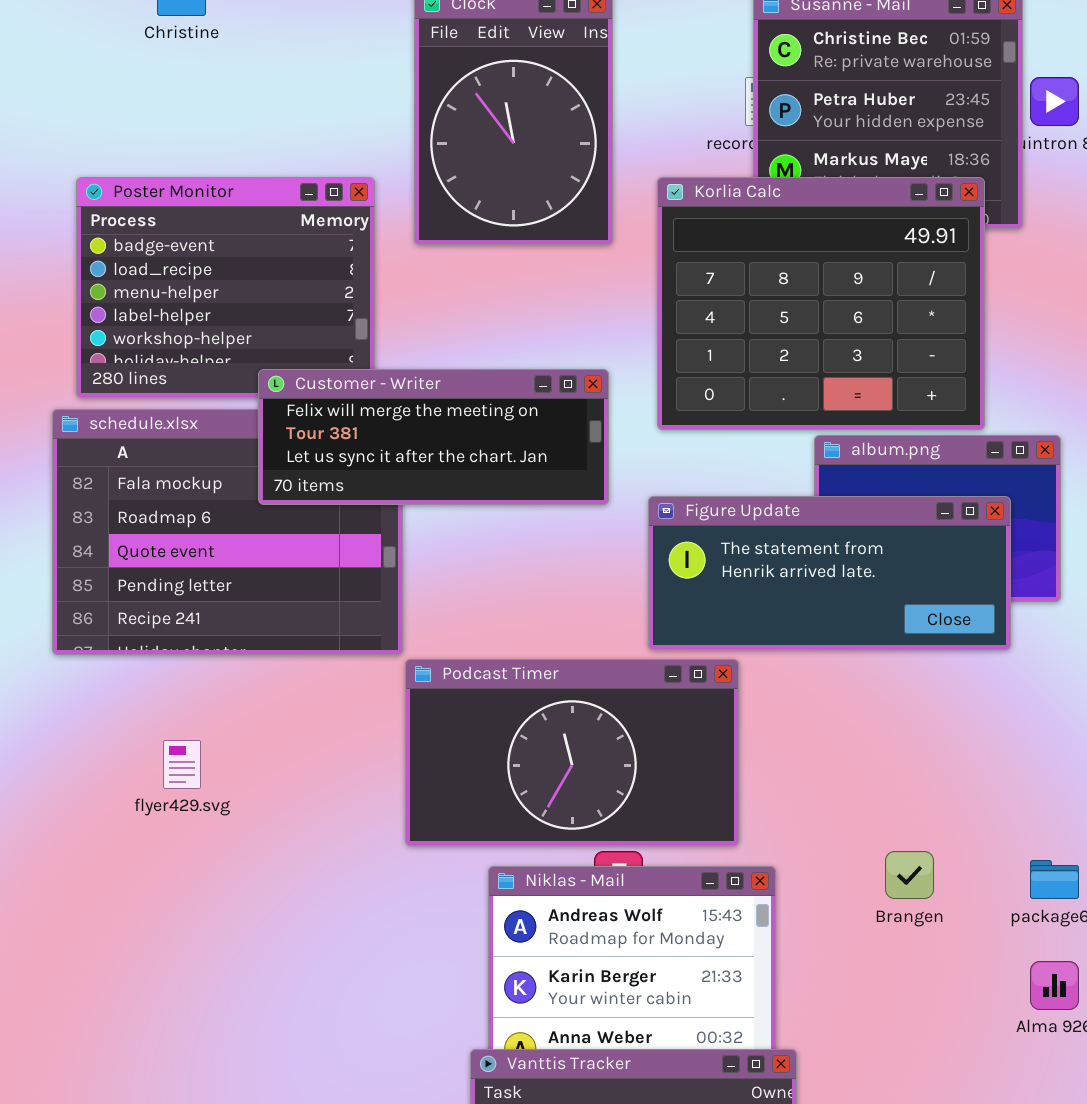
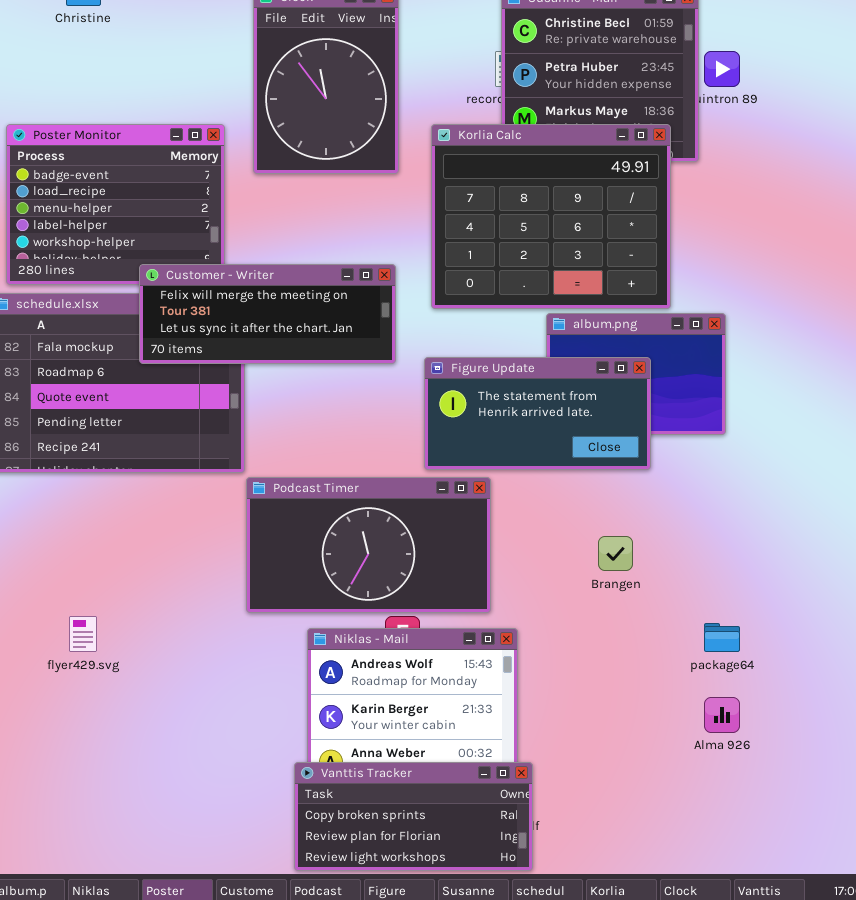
Figure Update: [648,496,1011,650] -> [424,357,651,470], resized
flyer429.svg: [163,740,201,789] -> [69,616,97,652], moved
Brangen: [885,851,934,899] -> [598,536,633,571], moved

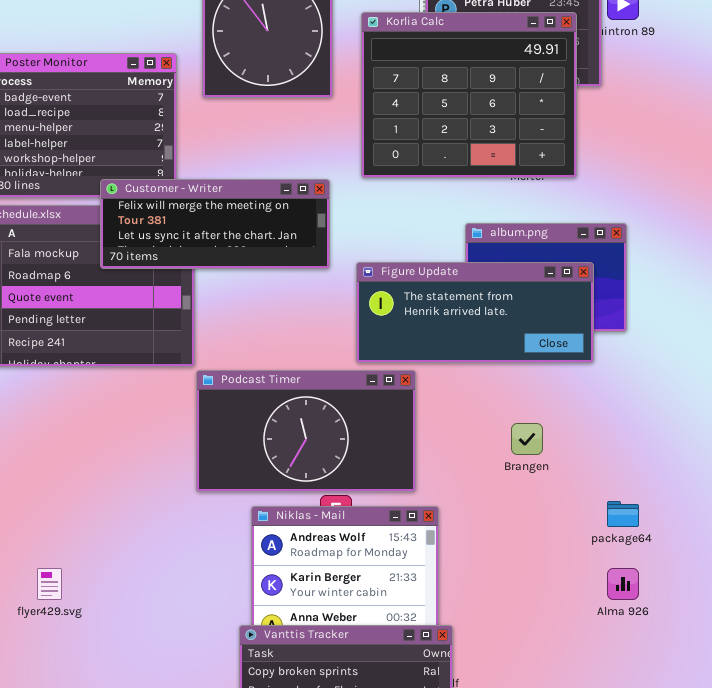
Korlia Calc: [431,124,671,309] -> [361,12,577,178], moved
Figure Update: [424,357,651,470] -> [356,262,594,363], resized
flyer429.svg: [69,616,97,652] -> [37,568,62,600], moved

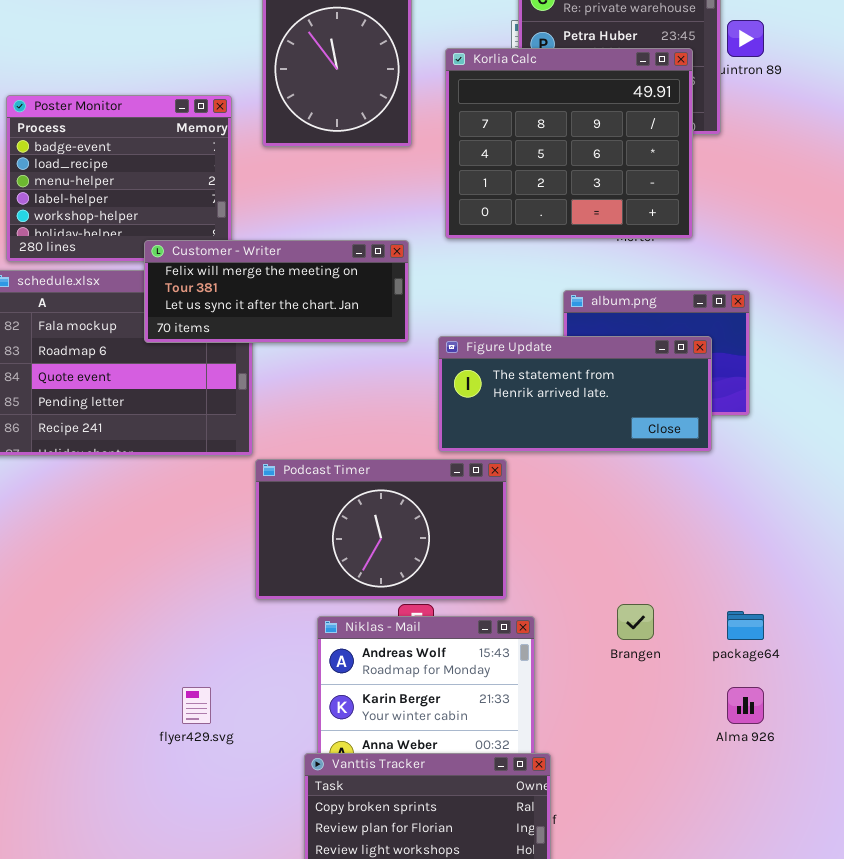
Brangen: [511,423,543,455] -> [617,604,654,640], moved
flyer429.svg: [37,568,62,600] -> [182,687,211,724], moved

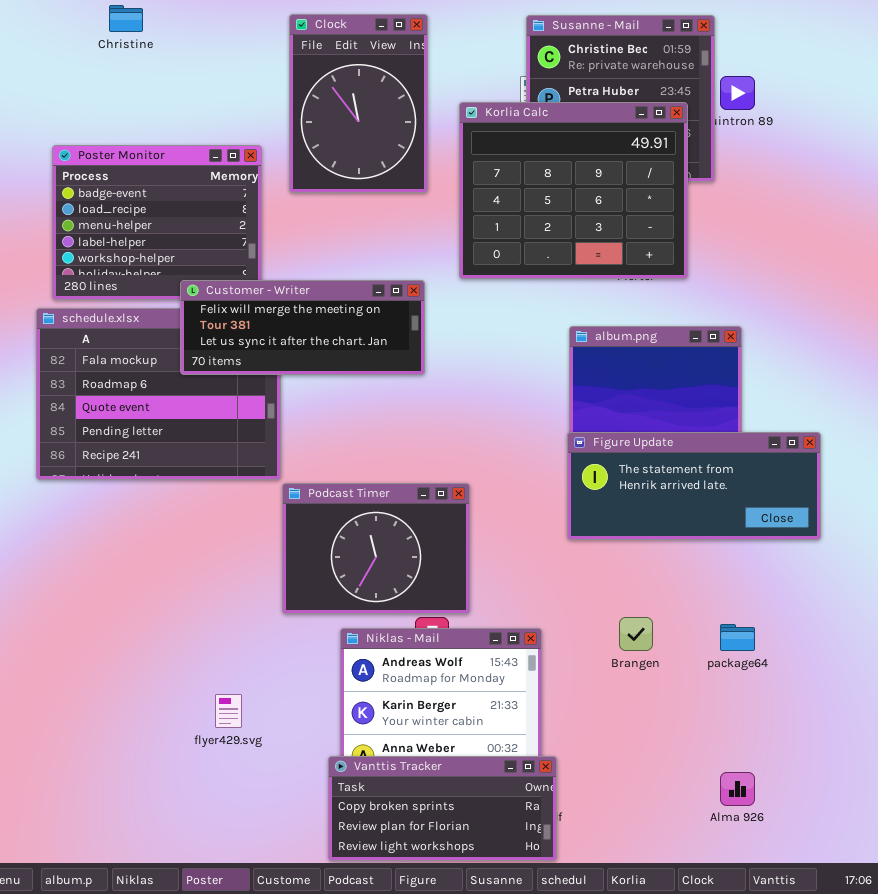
Figure Update: [438,336,712,452] -> [567,432,821,540], moved
Podcast Timer: [255,459,507,600] -> [282,483,470,614], resized
Alma 926: [727,687,764,724] -> [720,772,755,806], moved

